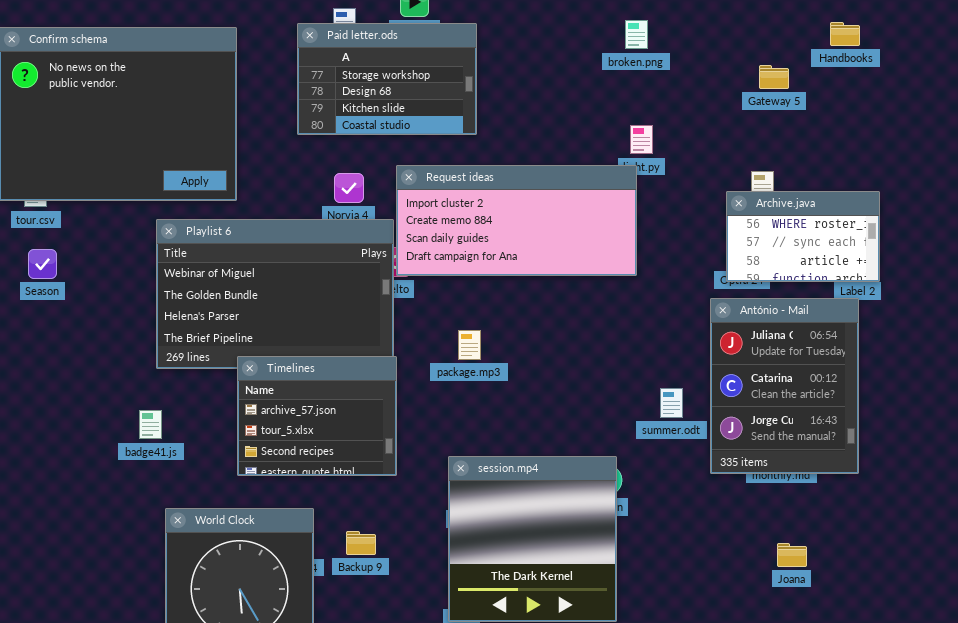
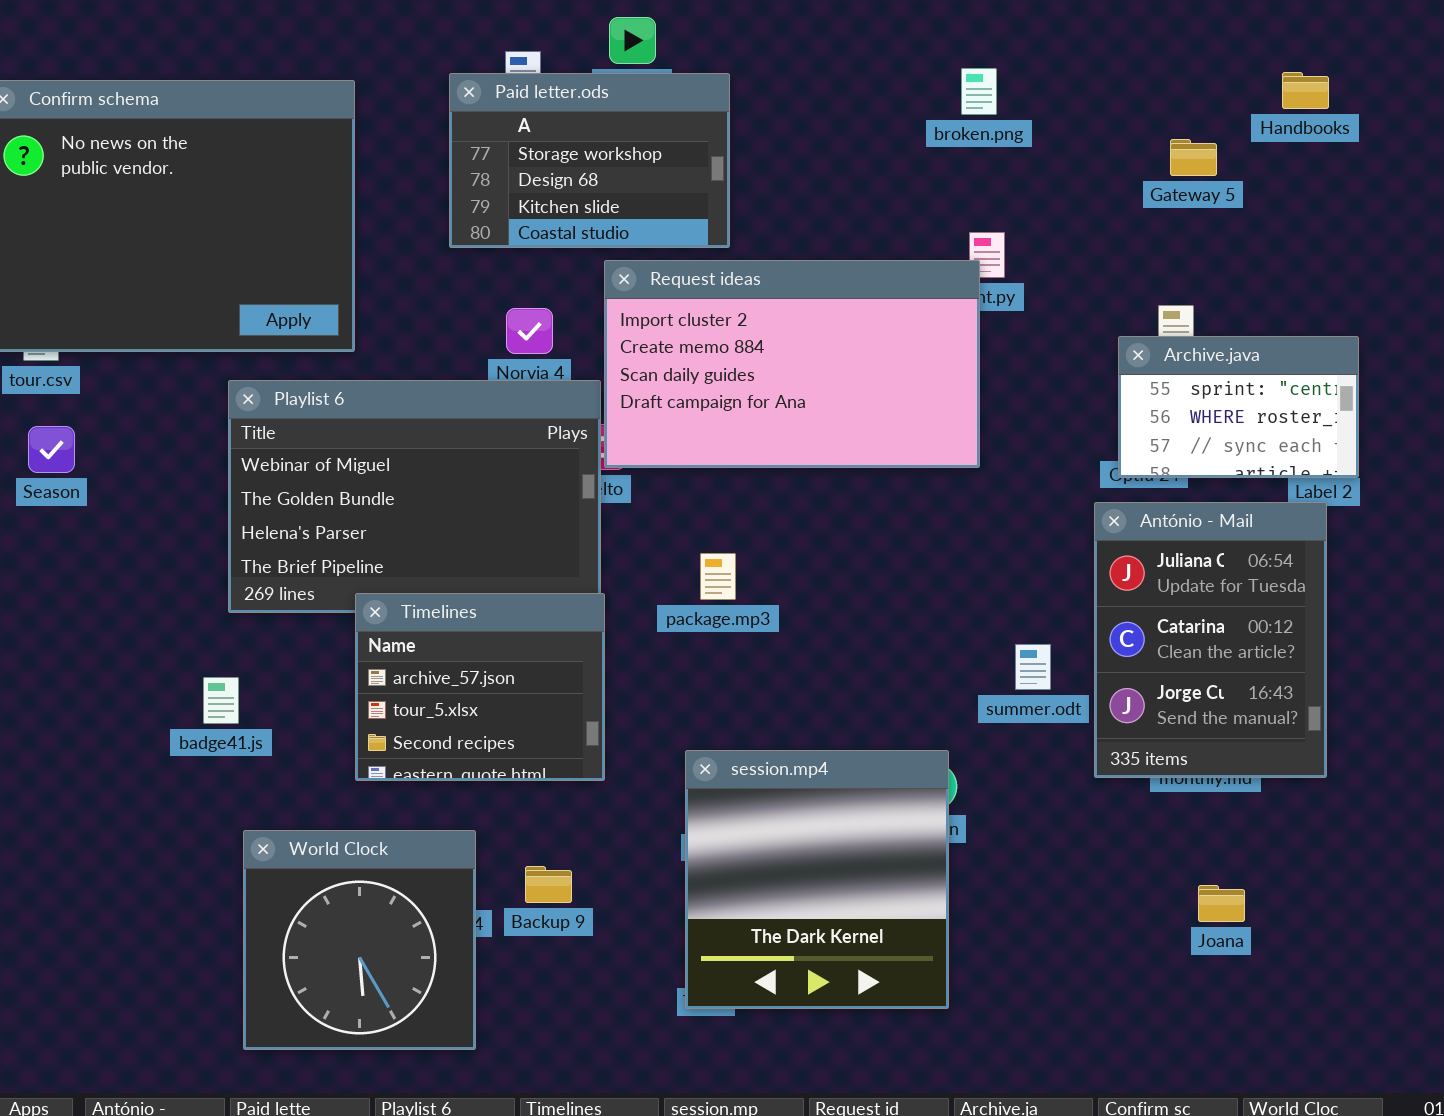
Request ideas: [396,165,637,276] -> [604,260,980,468], resized
Archive.java: [726,191,880,282] -> [1118,336,1359,478], scrolled up 1 row

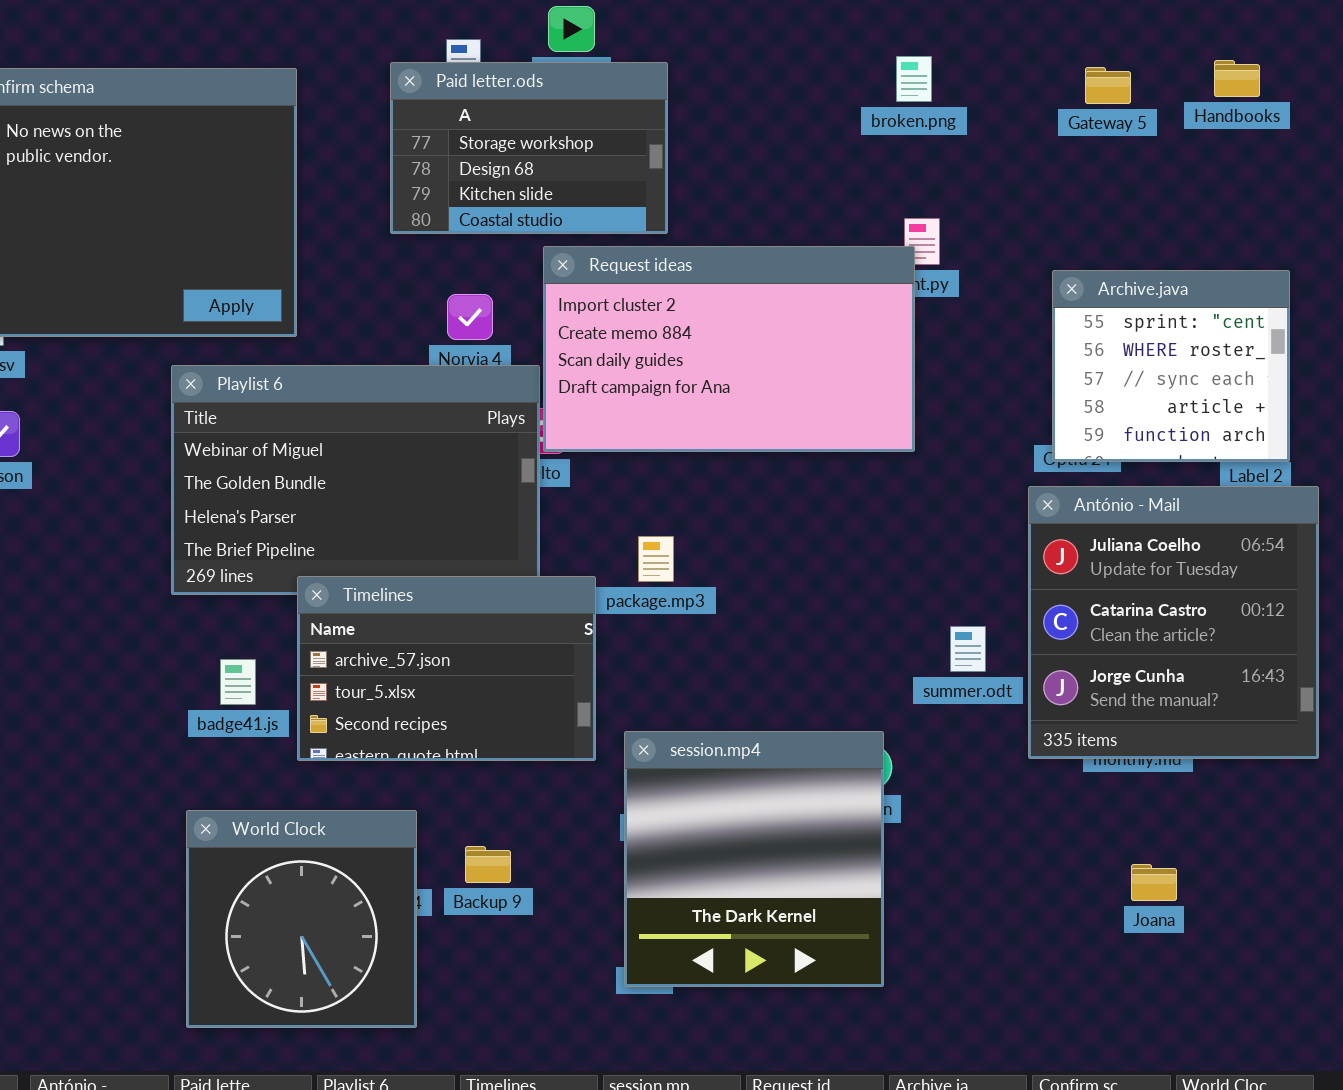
Gateway 5: [1170,139,1217,176] -> [1085,67,1131,104], moved
Archive.java: [1118,336,1359,478] -> [1052,270,1290,462], resized
António - Mail: [1094,502,1327,778] -> [1028,486,1319,759], resized
Timelines: [355,593,605,781] -> [297,576,596,761], resized
badge41.js: [203,677,239,724] -> [220,659,256,705], moved

